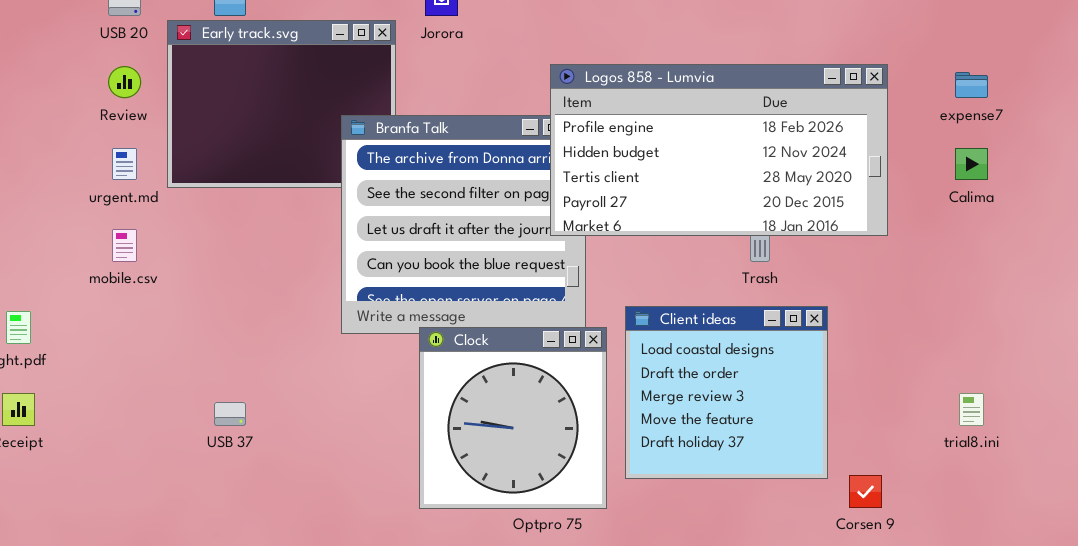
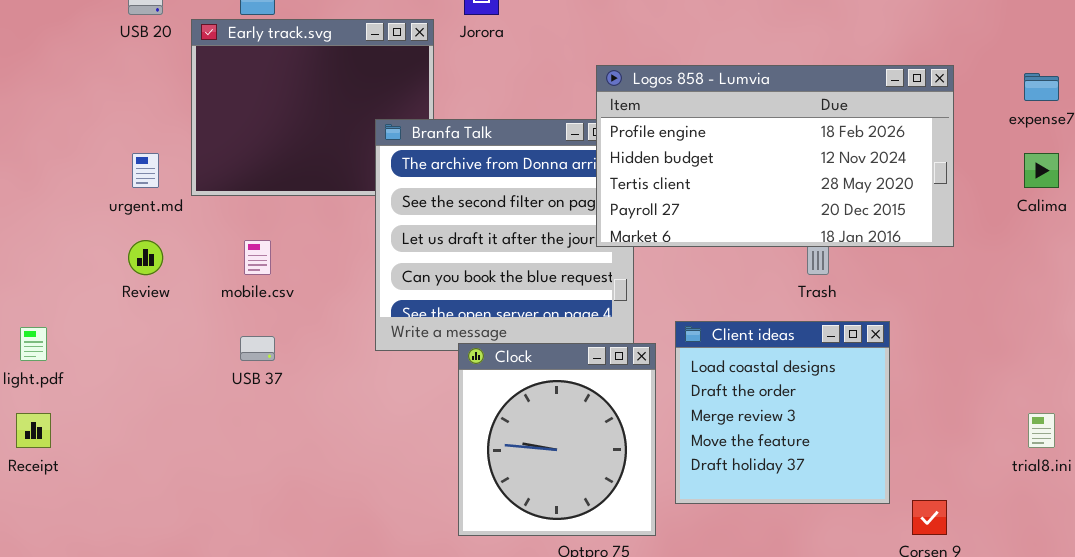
Review: [108,66,141,98] -> [128,240,163,275], moved
mobile.csv: [112,229,137,262] -> [244,240,271,275], moved
USB 37: [214,402,246,426] -> [240,336,275,361], moved

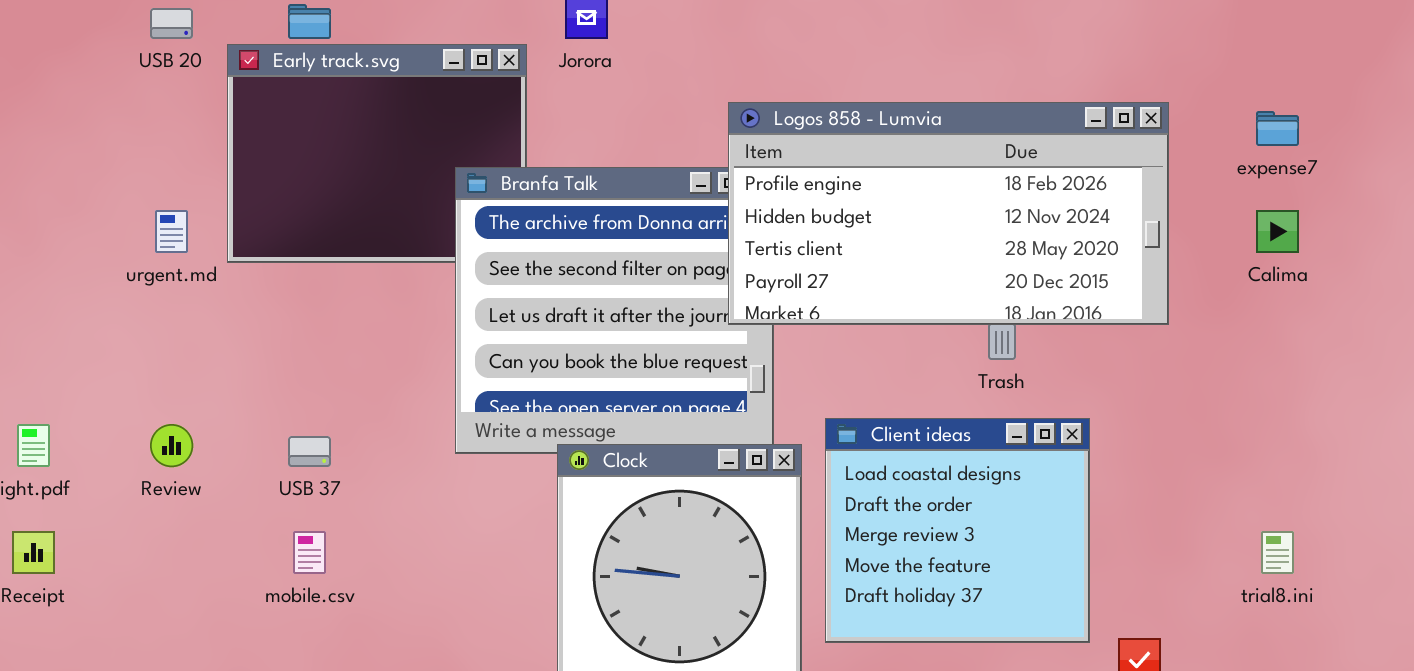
Review: [128,240,163,275] -> [150,424,193,467], moved
mobile.csv: [244,240,271,275] -> [293,531,326,574], moved

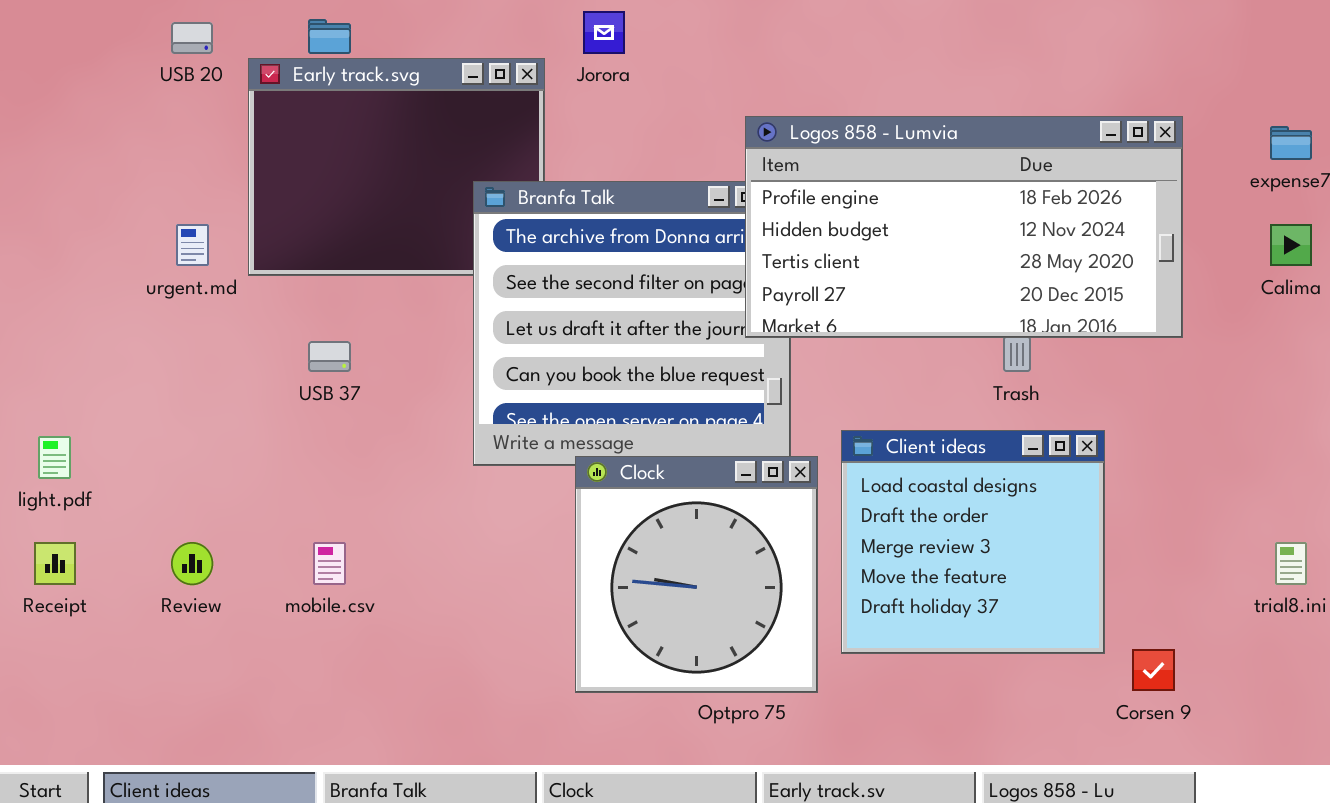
Review: [150,424,193,467] -> [171,542,213,585], moved
USB 37: [288,436,331,467] -> [308,341,351,372], moved

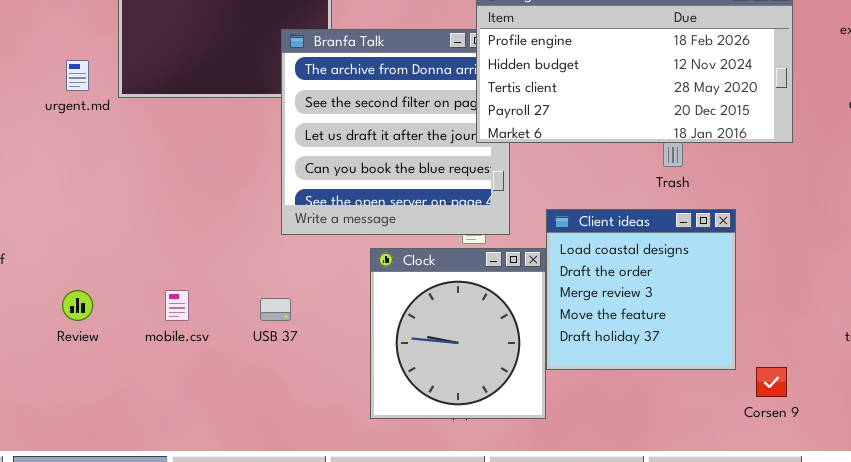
USB 37: [308,341,351,372] -> [260,298,291,321], moved
Clock: [575,456,818,693] -> [370,248,546,419], moved

